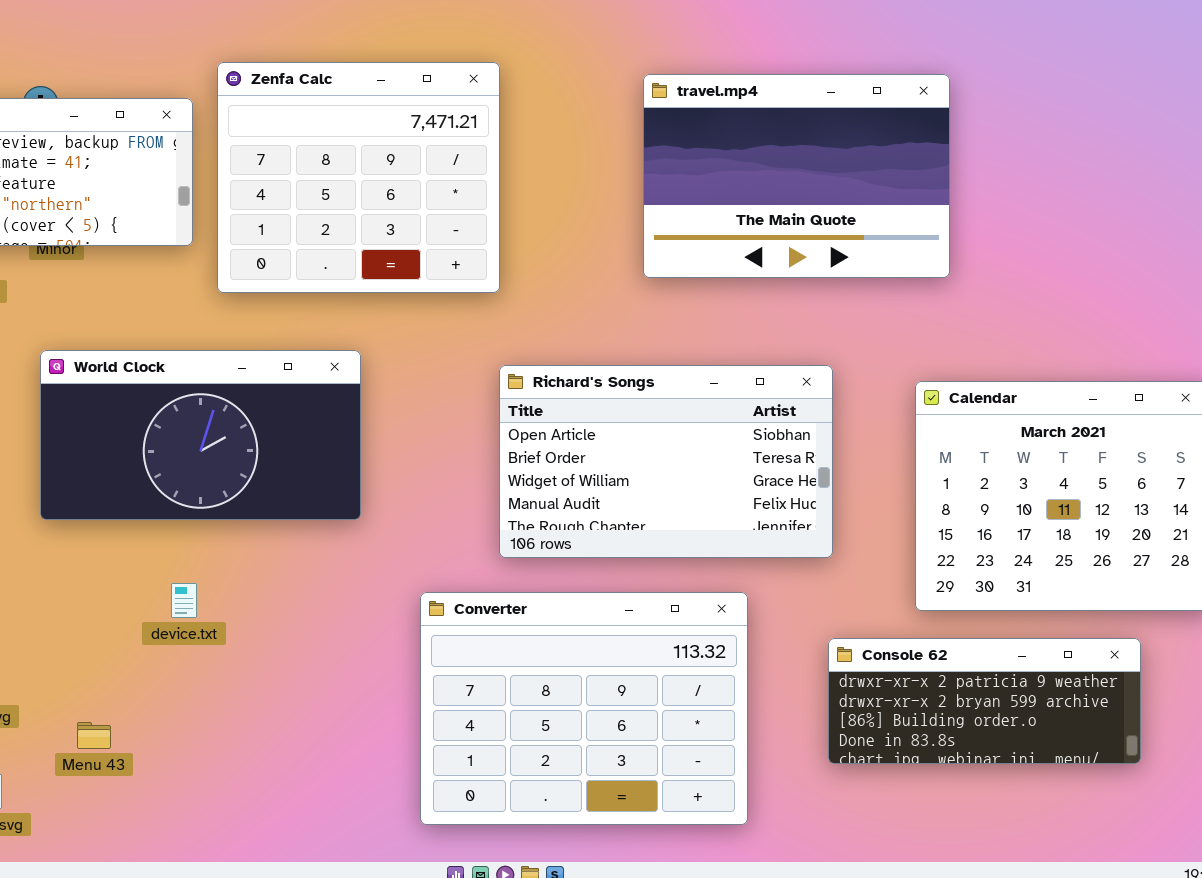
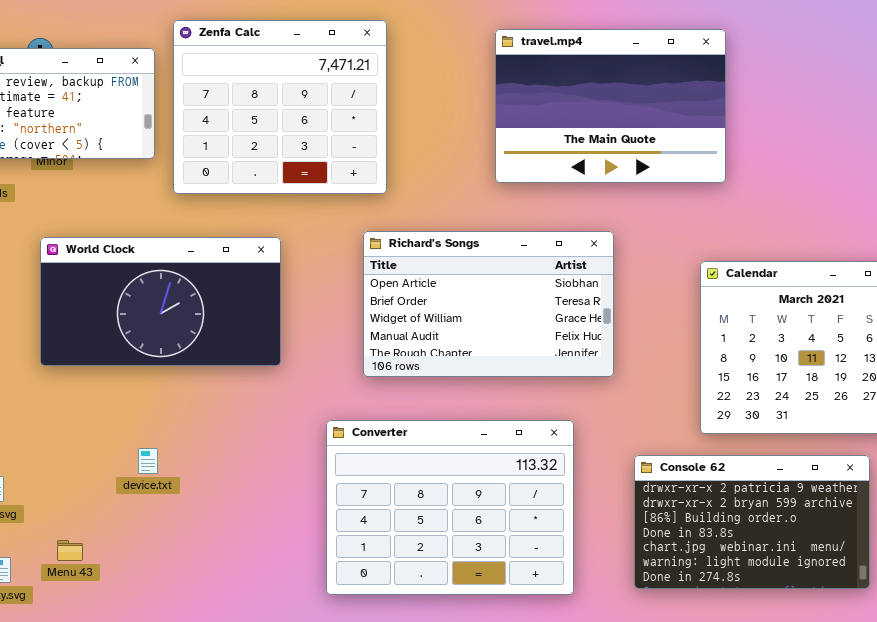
Richard's Songs: [499,365,833,558] -> [363,231,614,377], moved
device.txt: [171,583,197,618] -> [138,448,158,474], moved
Console 62: [828,638,1141,764] -> [634,455,870,589], resized
Menu 43: [77,722,111,749] -> [57,540,83,561], moved

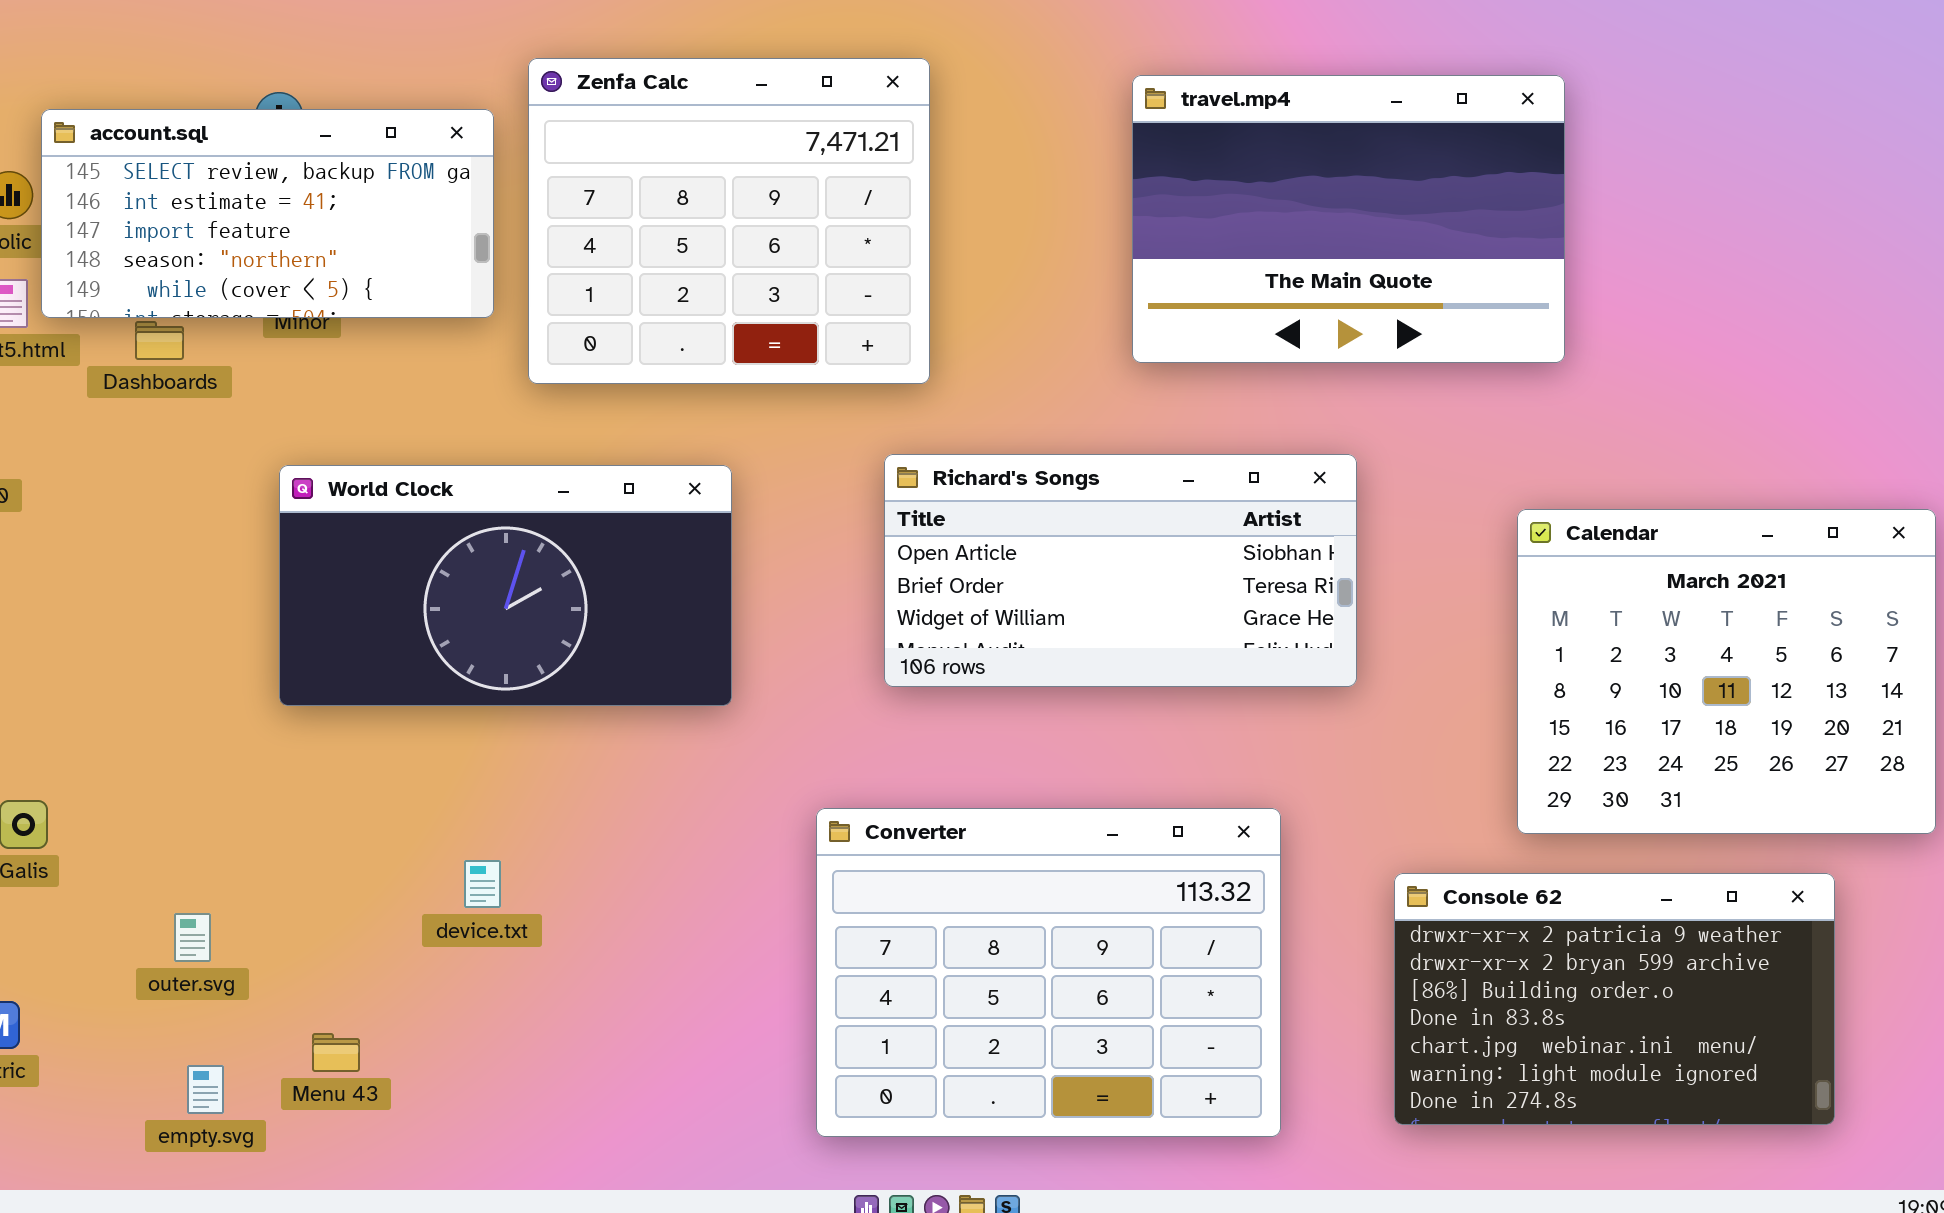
Richard's Songs: [363,231,614,377] -> [884,454,1357,687], resized

